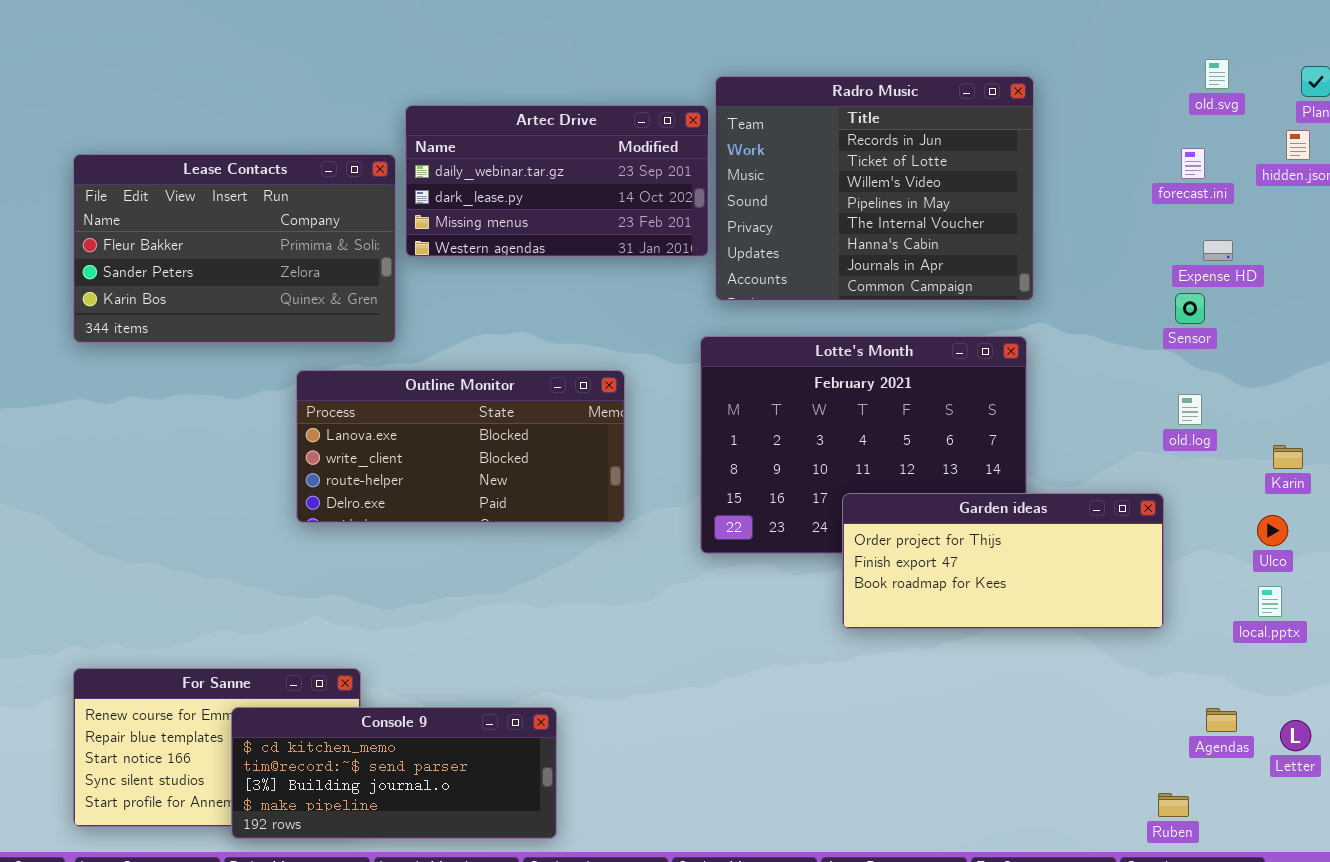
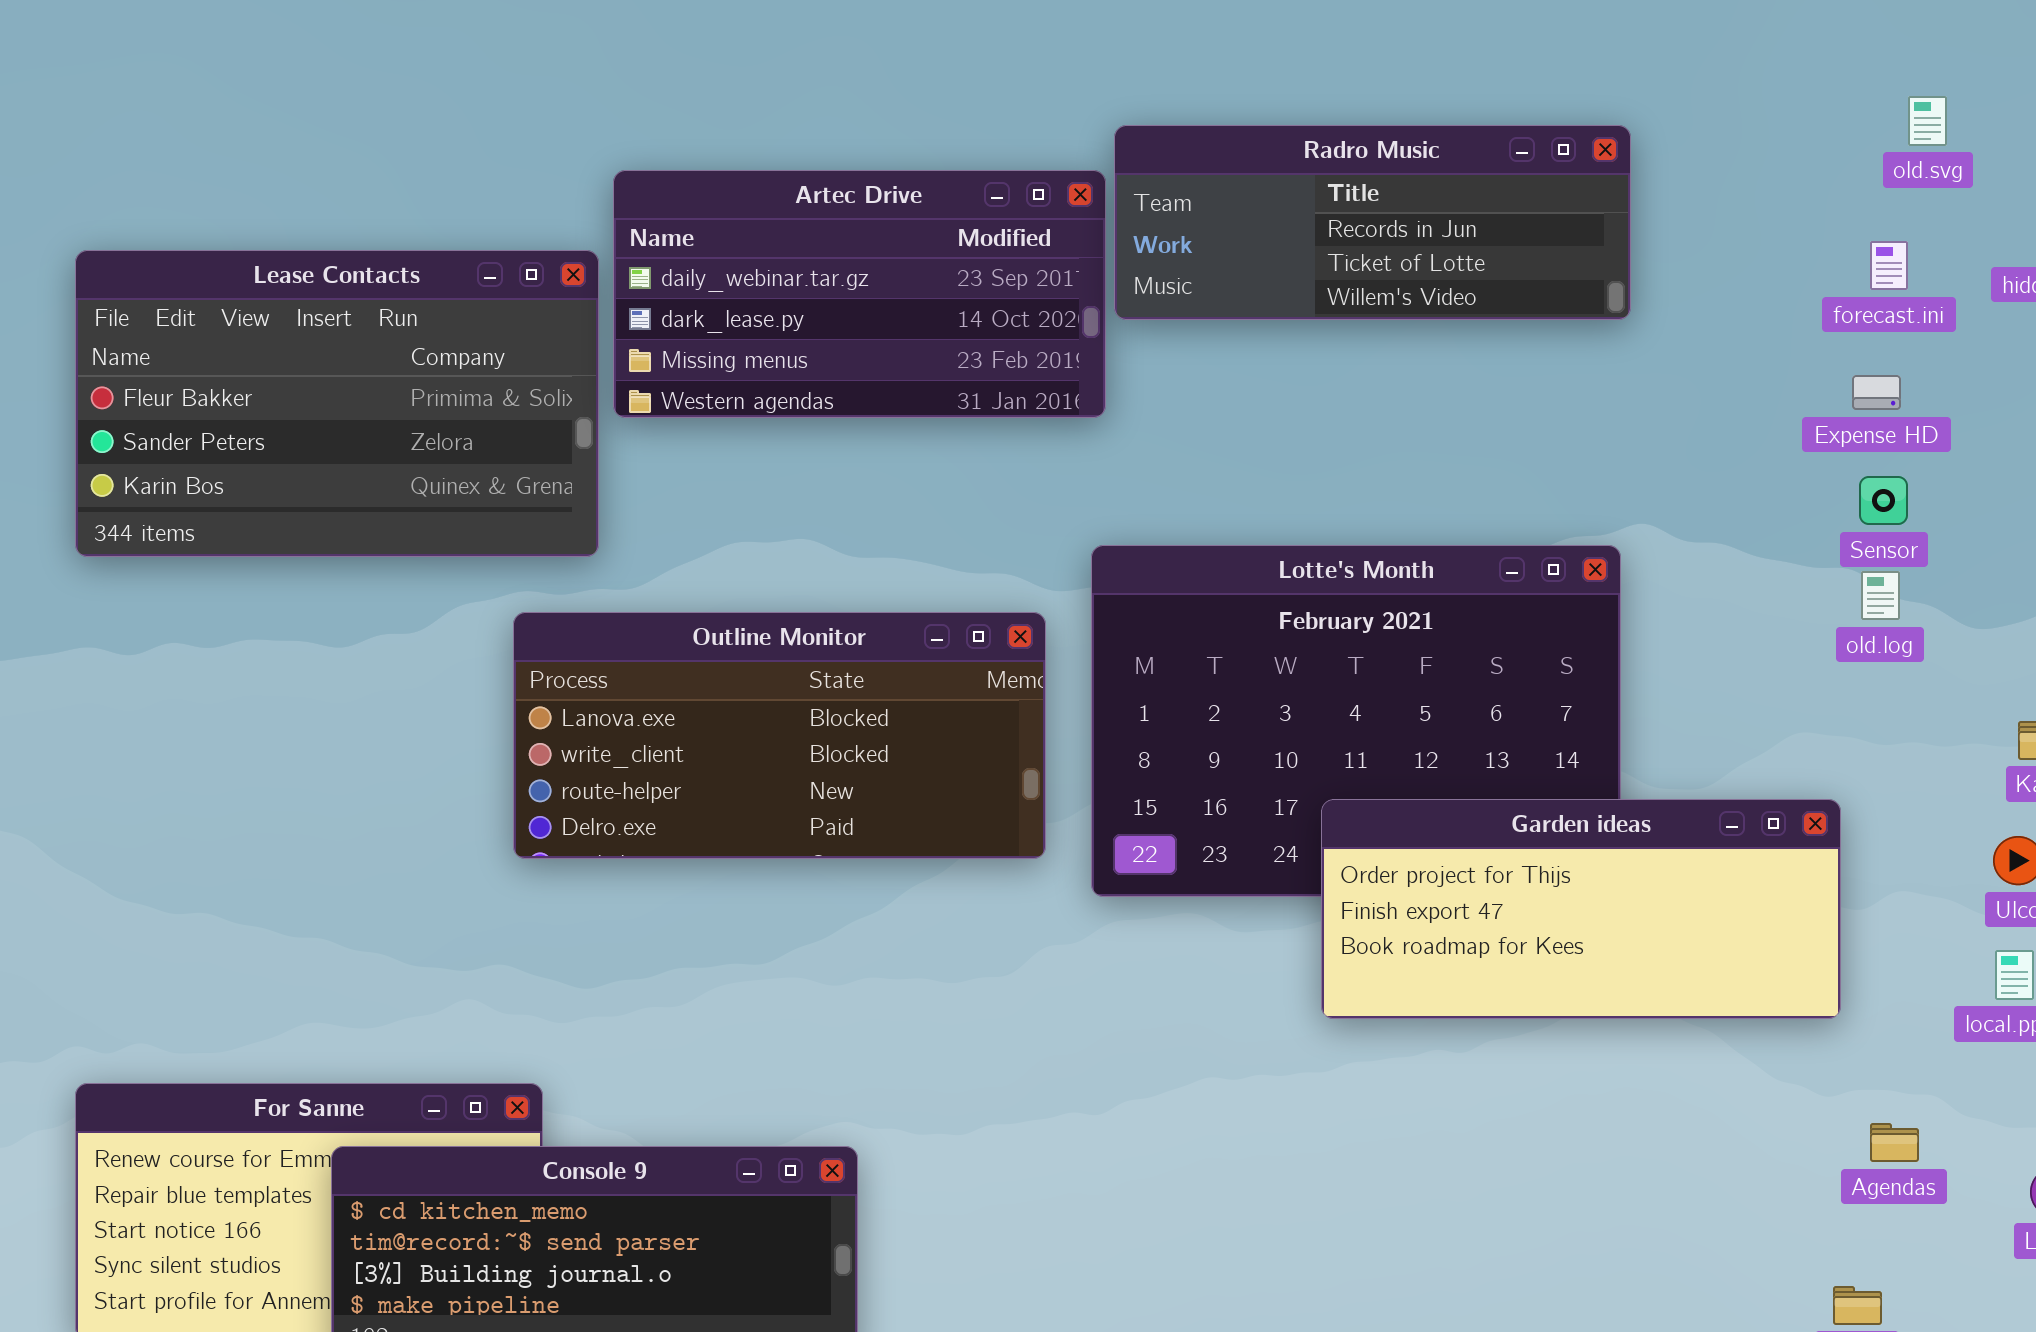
Radro Music: [715,76,1034,301] -> [1114,125,1631,320], resized
Expense HD: [1203,240,1233,261] -> [1852,375,1901,410], moved
Outline Monitor: [296,370,625,523] -> [513,612,1046,859], moved
old.log: [1178,394,1202,425] -> [1861,571,1900,620], moved
Agendas: [1206,708,1237,732] -> [1870,1123,1919,1162], moved

